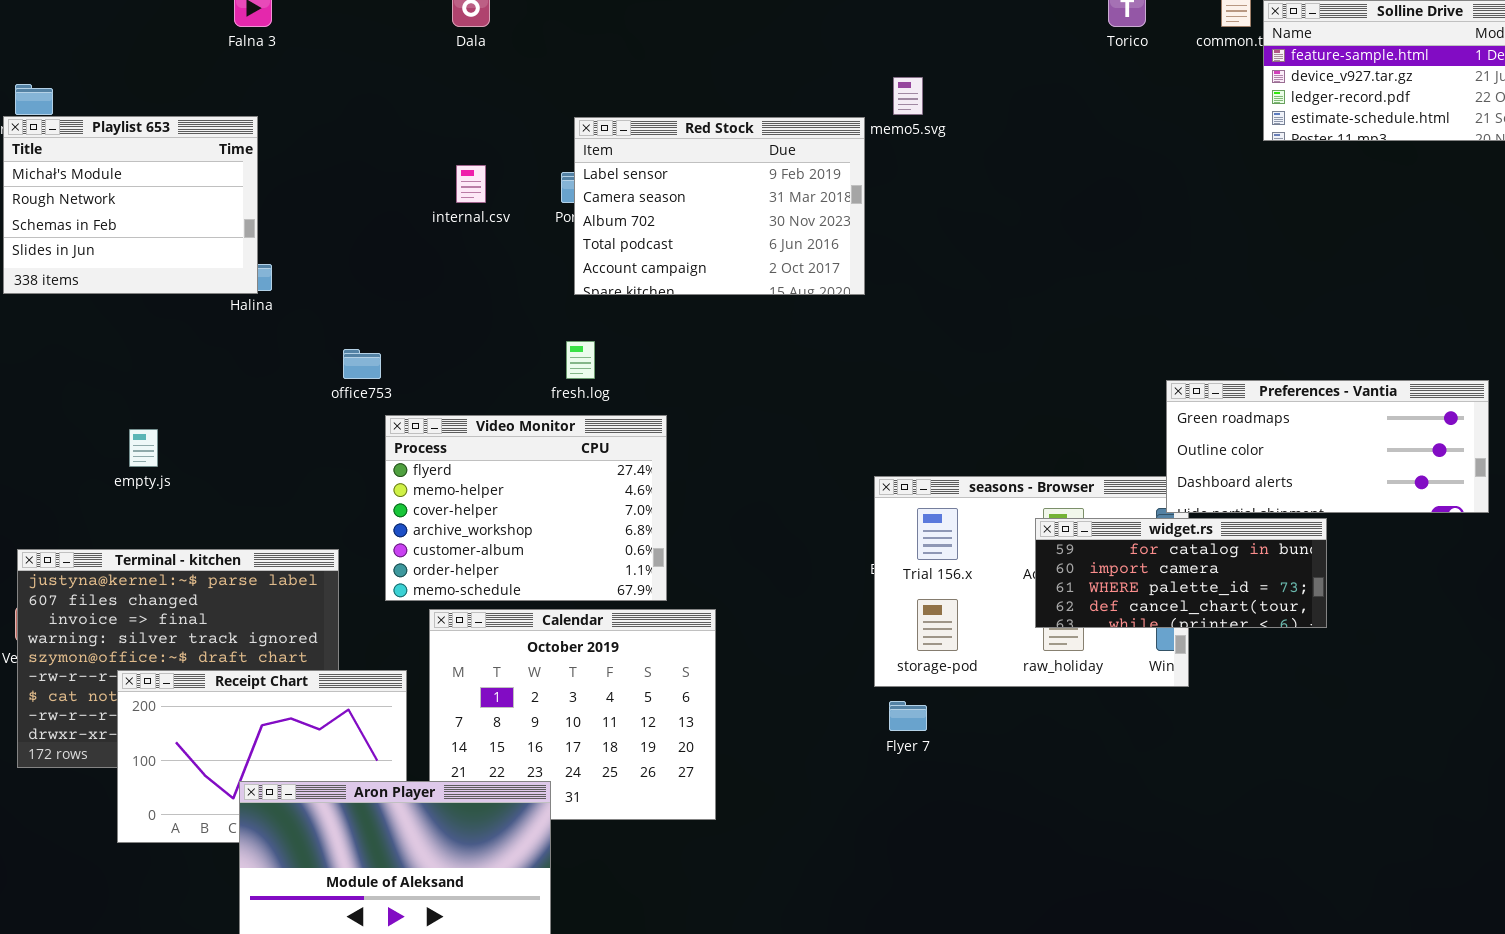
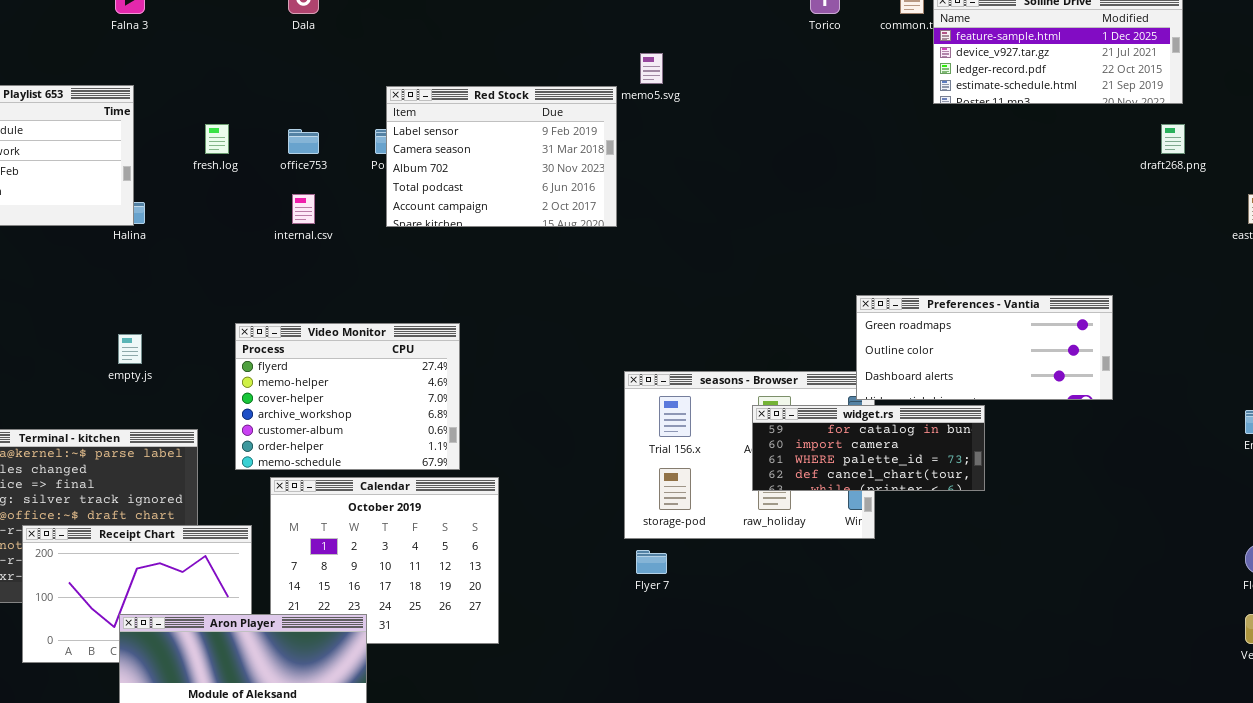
internal.csv: [456,165,486,203] -> [292,194,315,224], moved
fresh.log: [566,341,595,379] -> [205,124,229,154], moved
office753: [343,349,381,379] -> [288,129,319,154], moved
empty.js: [129,429,158,467] -> [118,334,142,364], moved

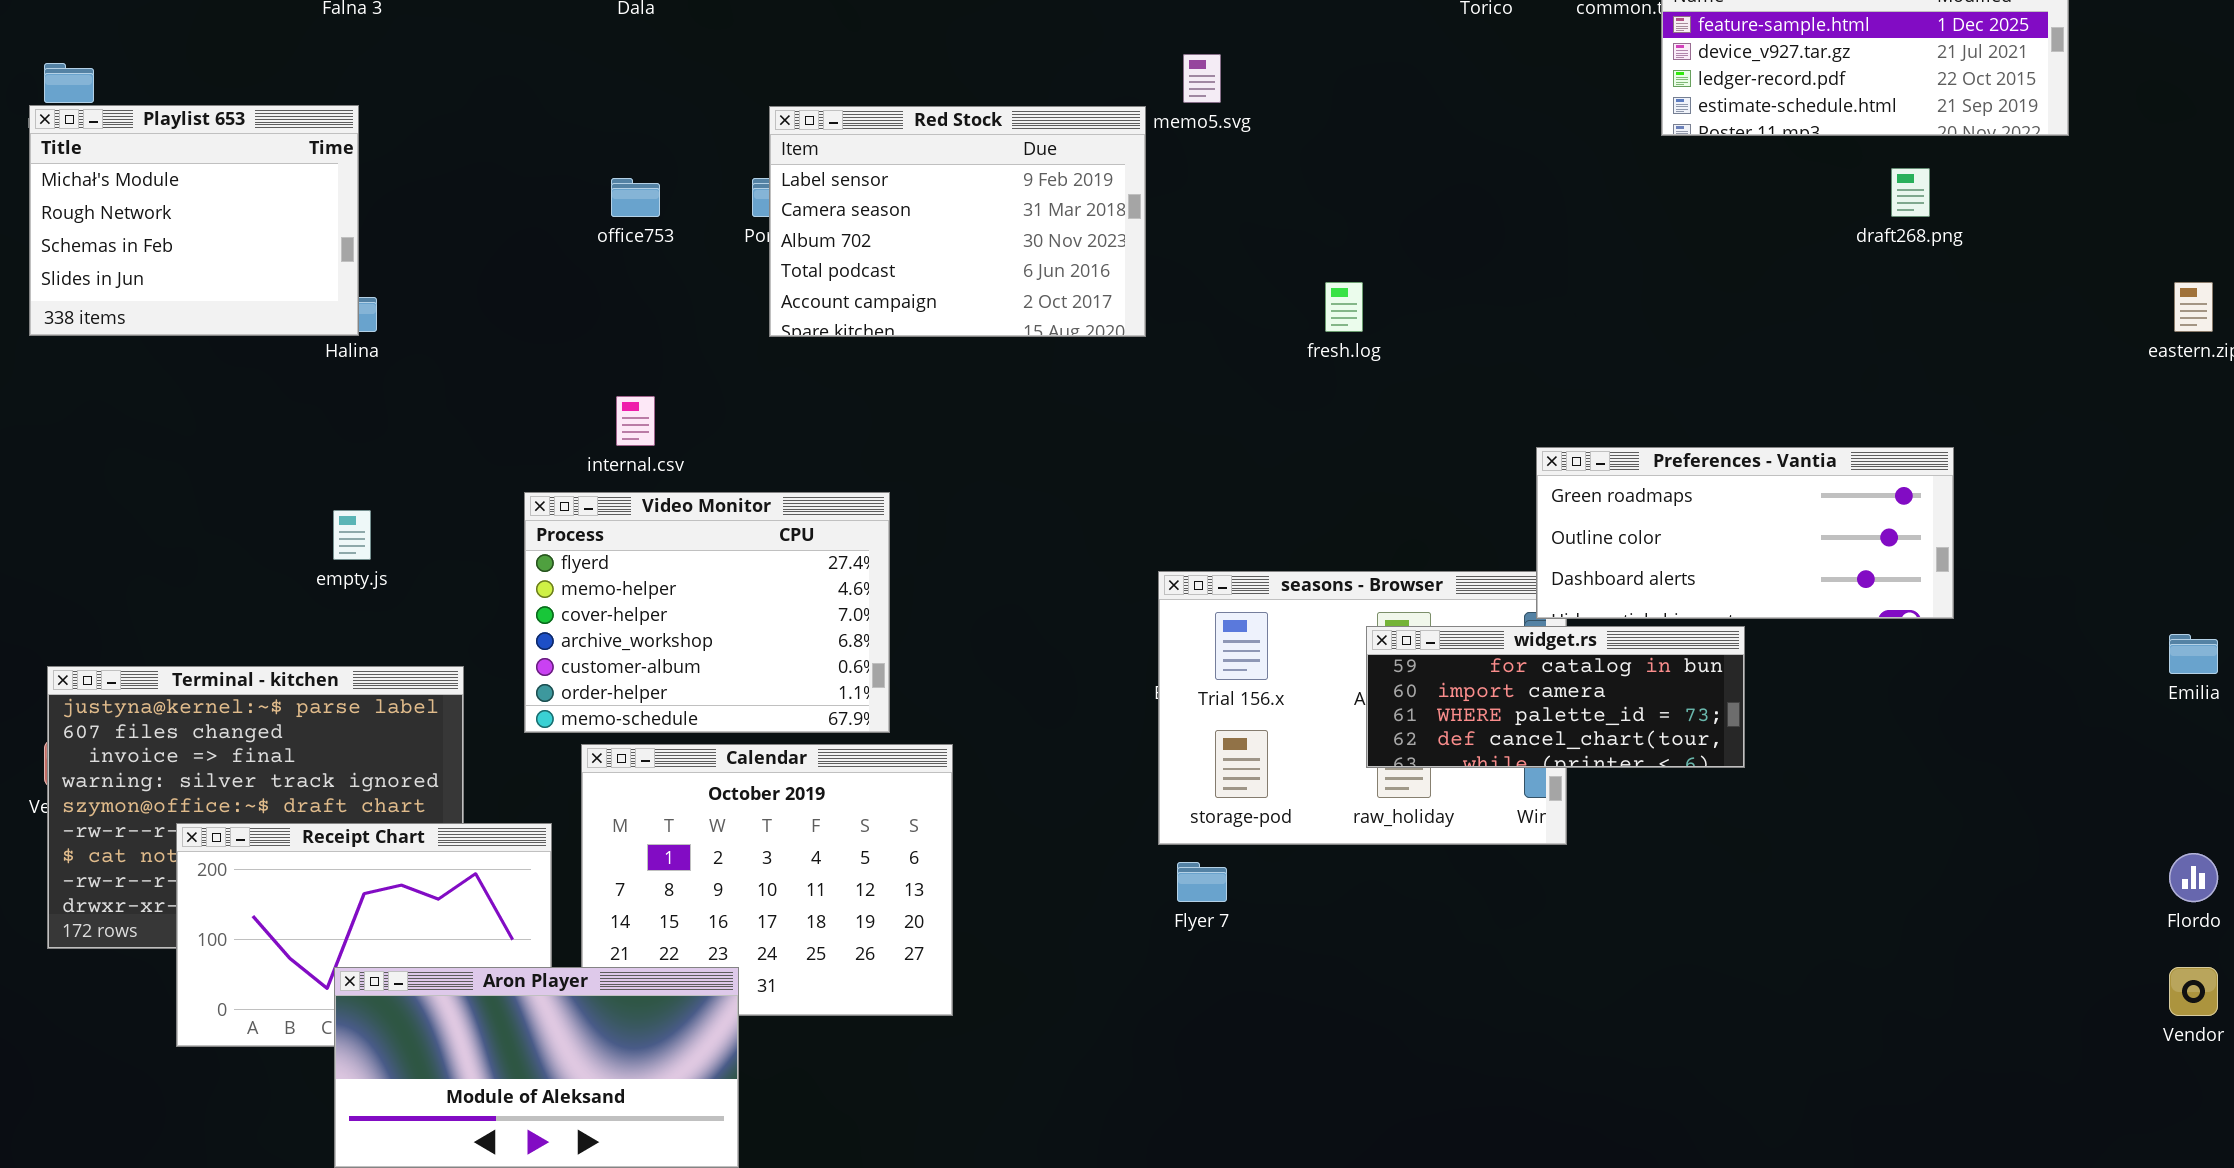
fresh.log: [205,124,229,154] -> [1325,282,1363,332], moved
draft268.png: [1161,124,1185,154] -> [1891,168,1930,217], moved
internal.csv: [292,194,315,224] -> [616,396,655,446], moved

